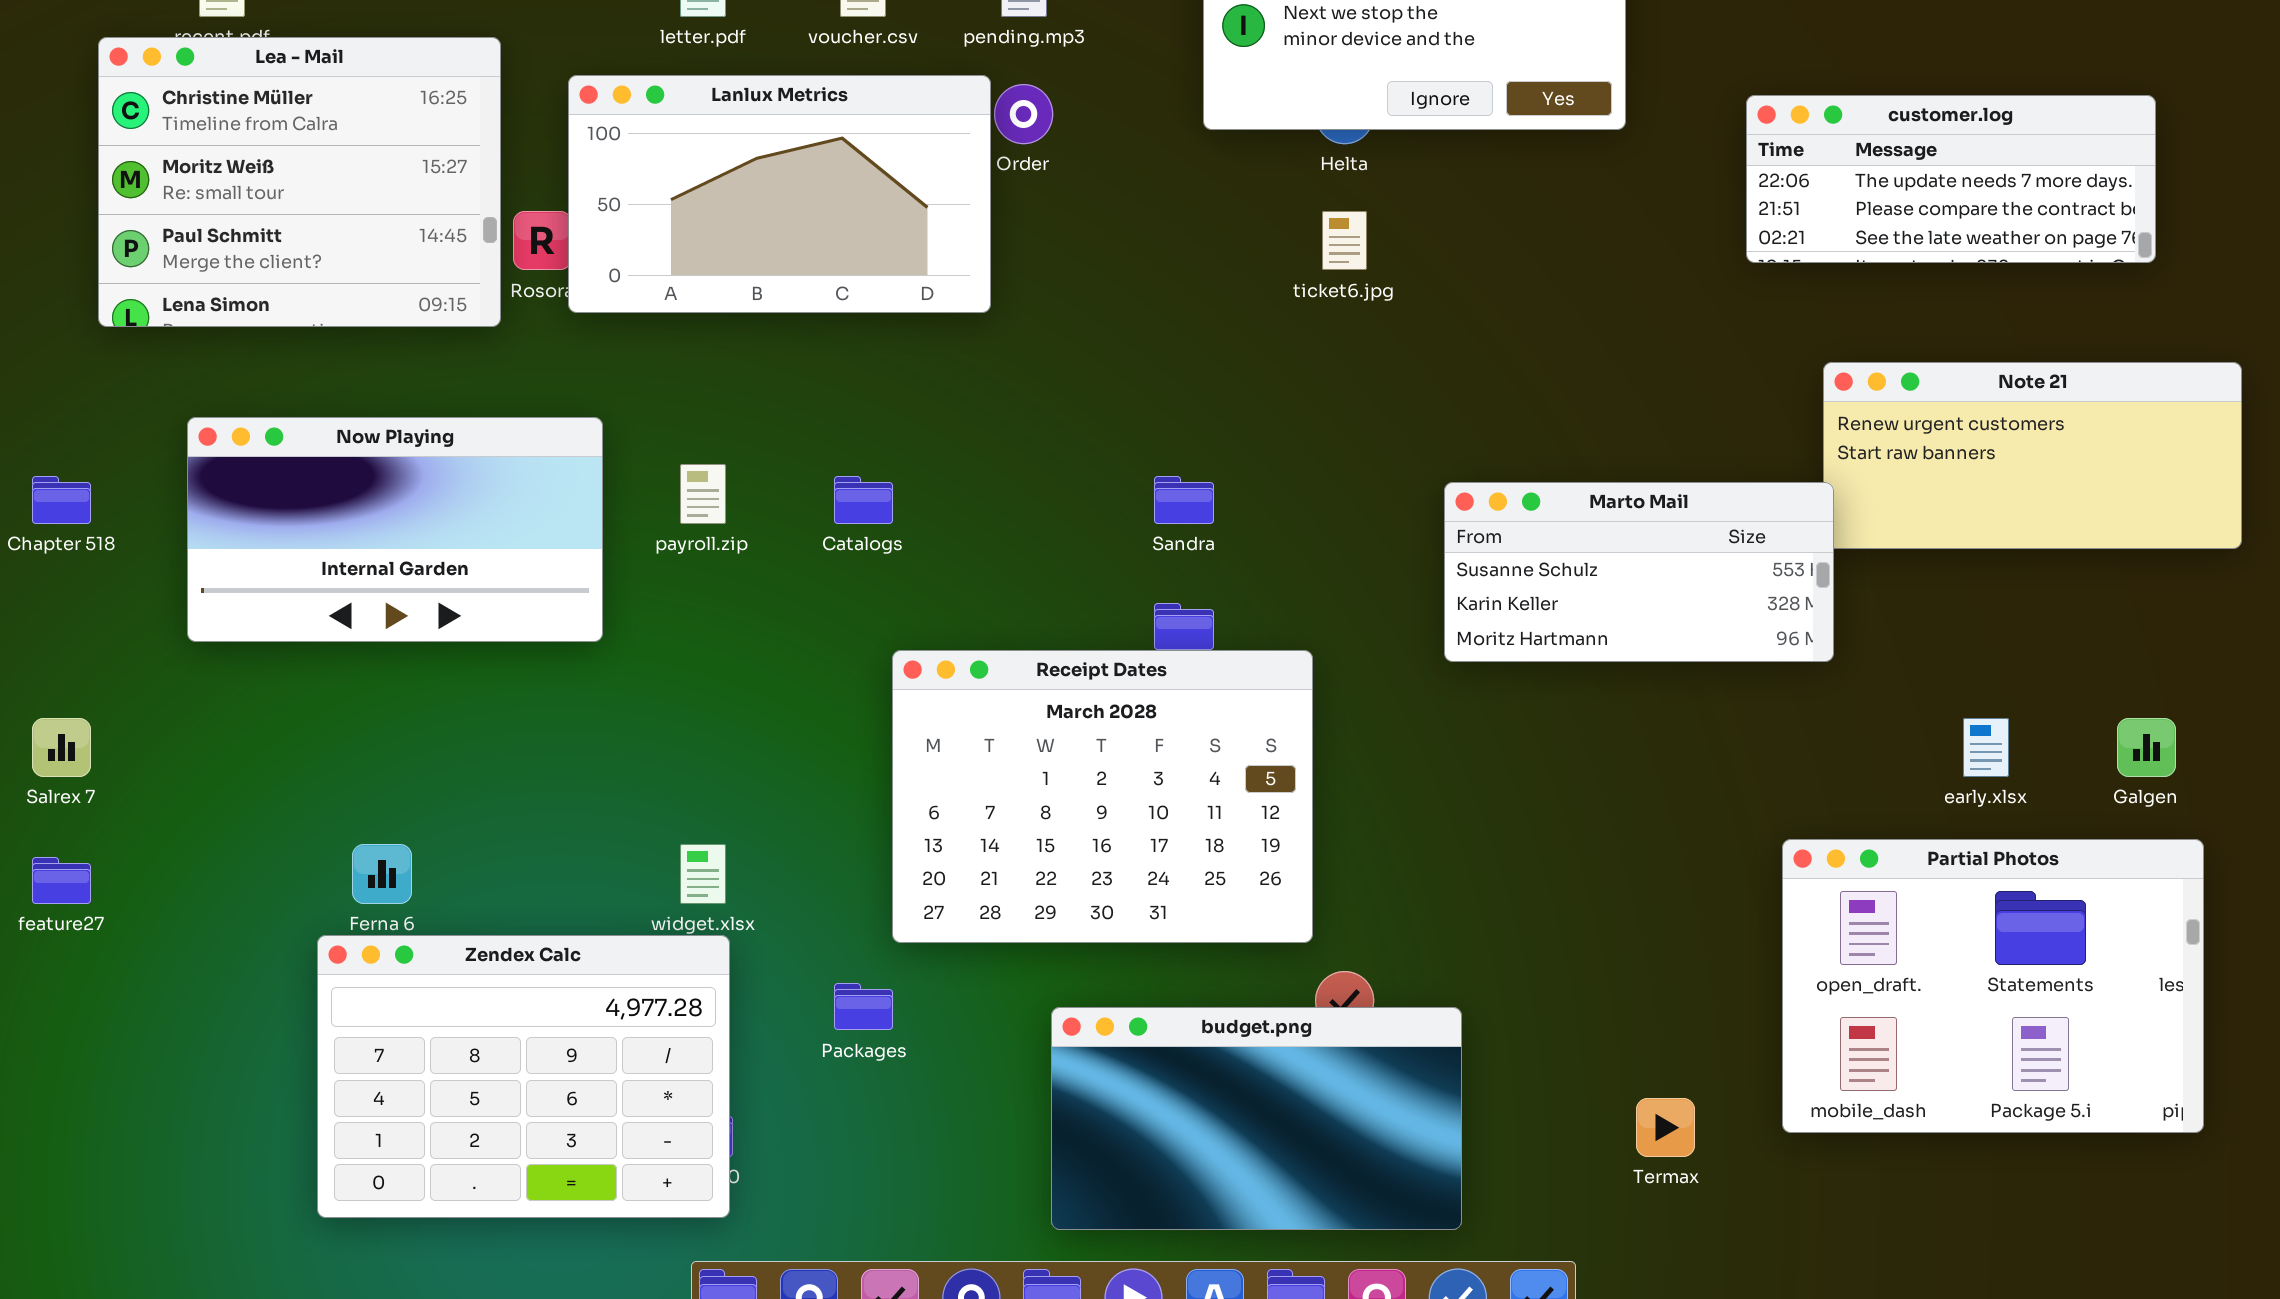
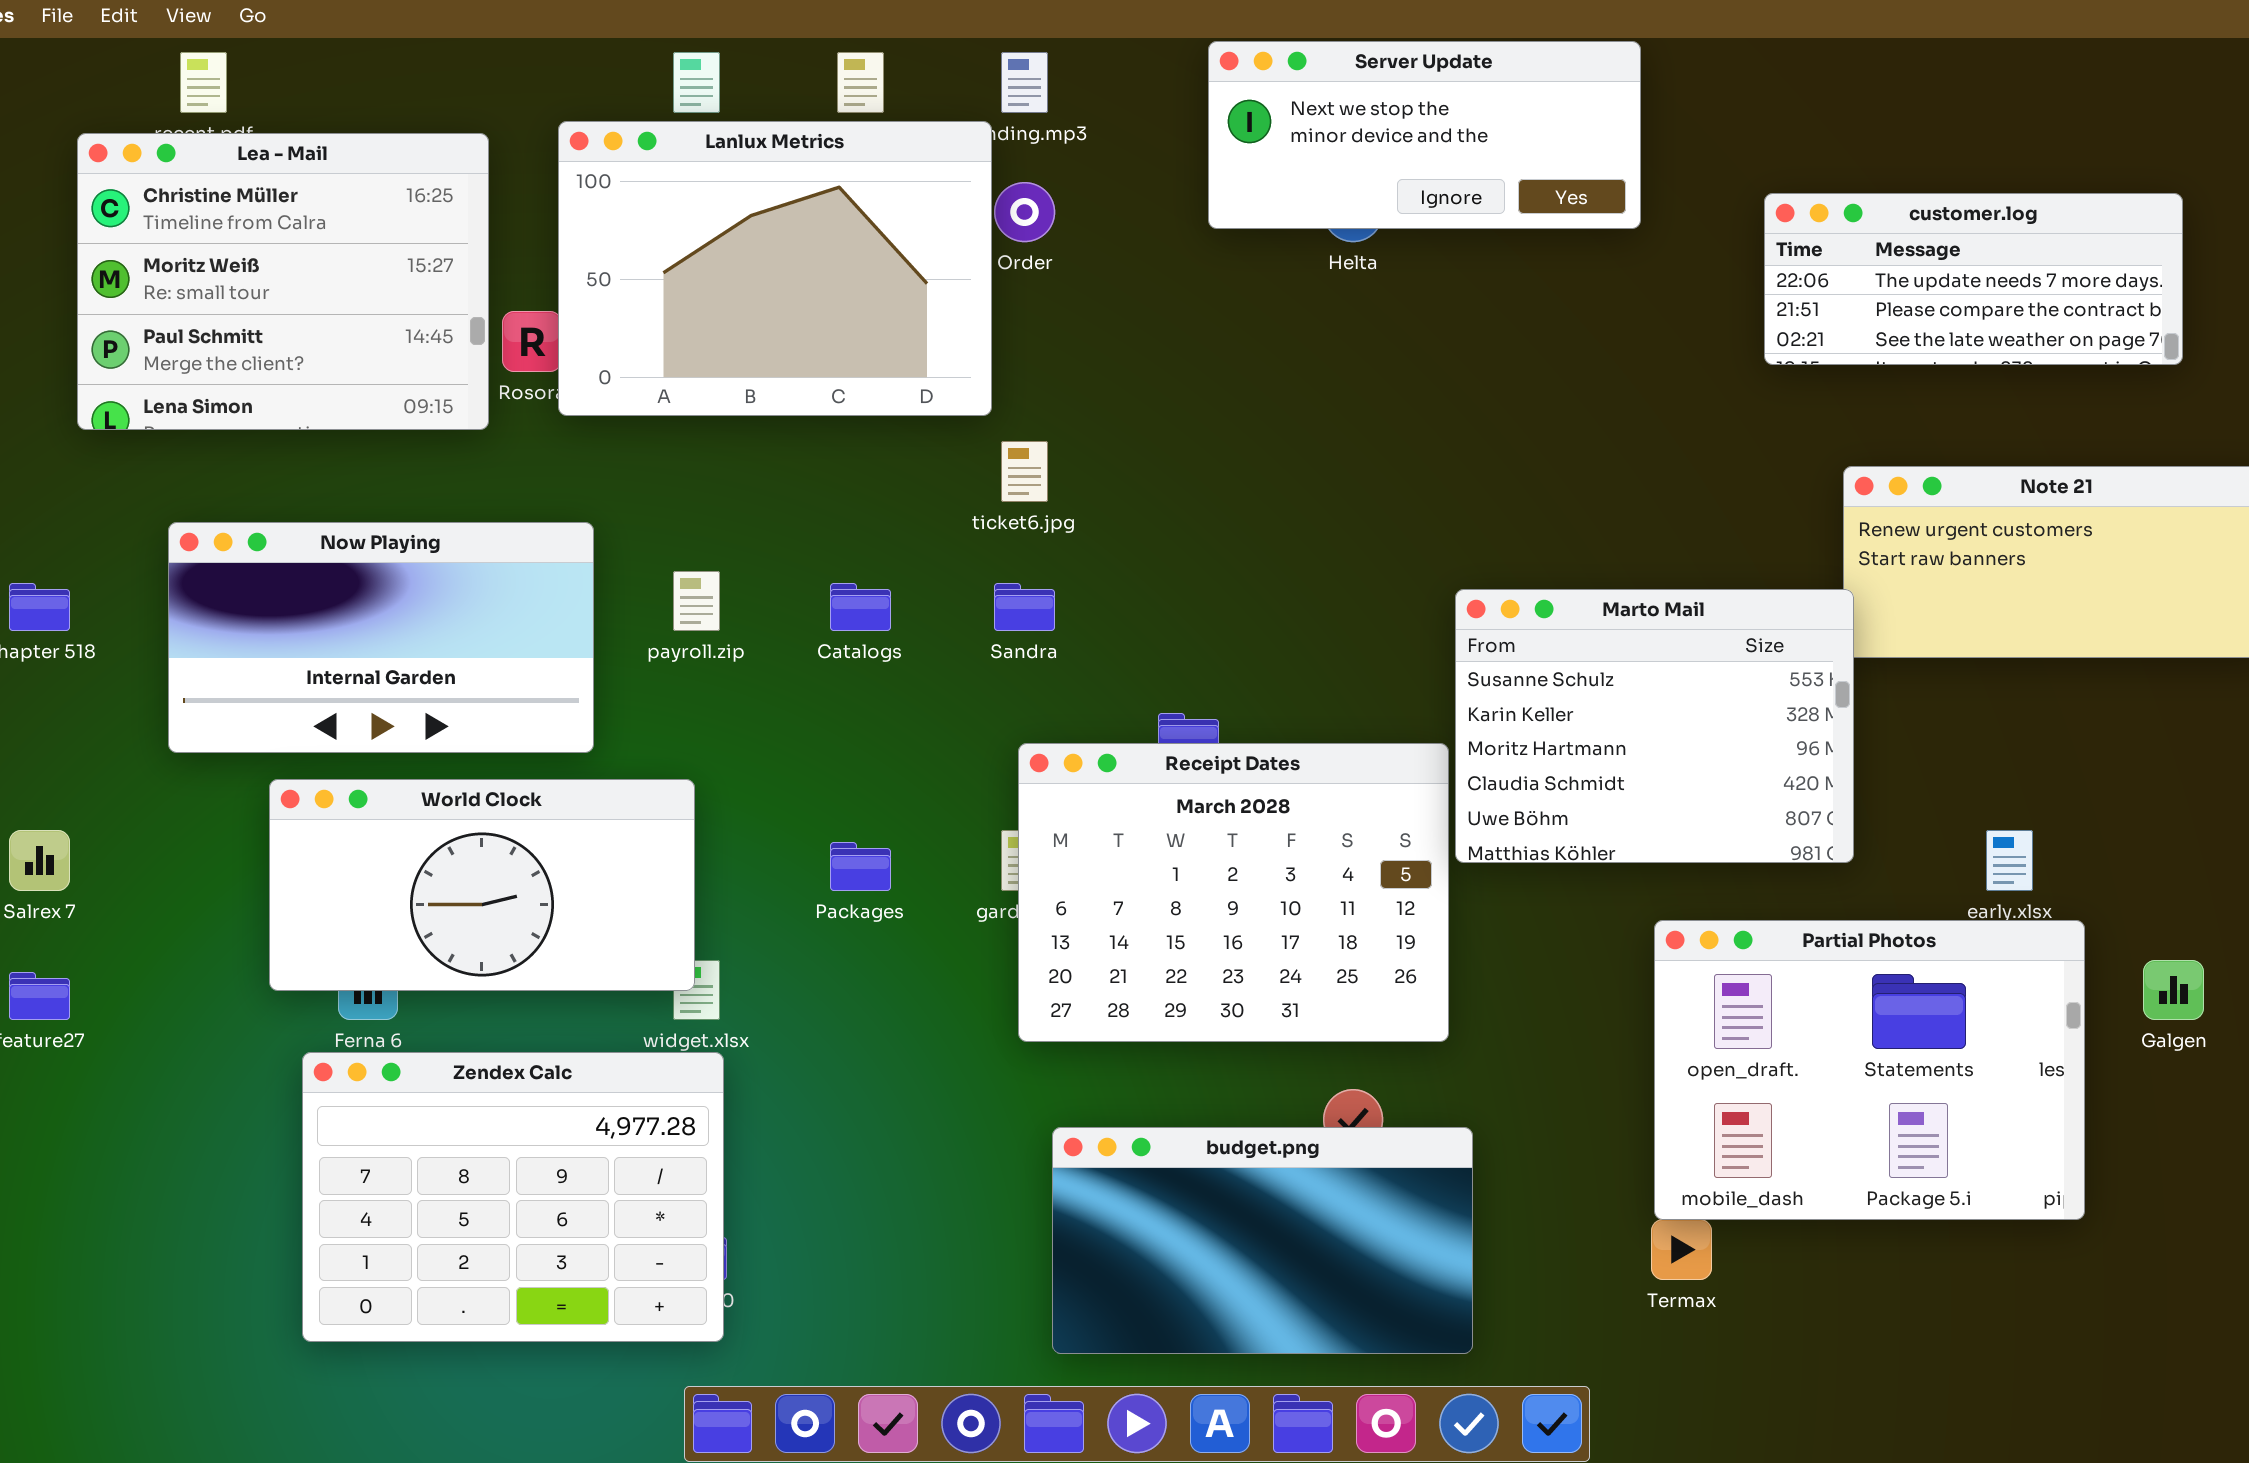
Lanlux Metrics: [568,75,991,313] -> [558,121,992,416], resized
ticket6.jpg: [1322,211,1367,270] -> [1001,441,1048,502], moved
Sandra: [1154,476,1214,524] -> [994,583,1055,631], moved
Marto Mail: [1444,482,1834,662] -> [1455,589,1854,863], resized
Receipt Dates: [892,650,1313,943] -> [1018,743,1449,1042], moved
World Clock: none -> [269,779,695,991], opened
Galgen: [2117,718,2176,777] -> [2143,960,2204,1020], moved
Partial Photos: [1782,839,2204,1133] -> [1654,920,2085,1220], moved
Packages: [834,983,893,1030] -> [830,842,891,891], moved

